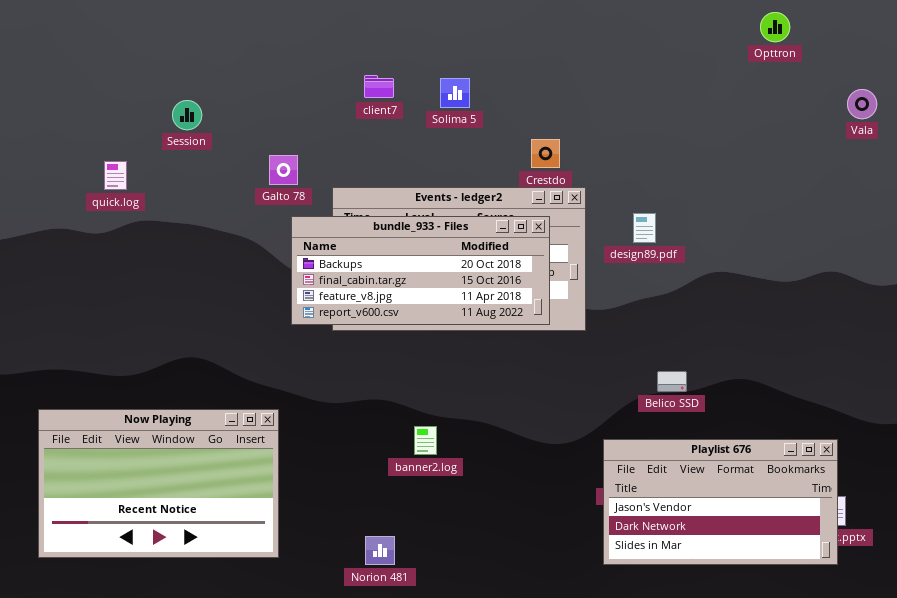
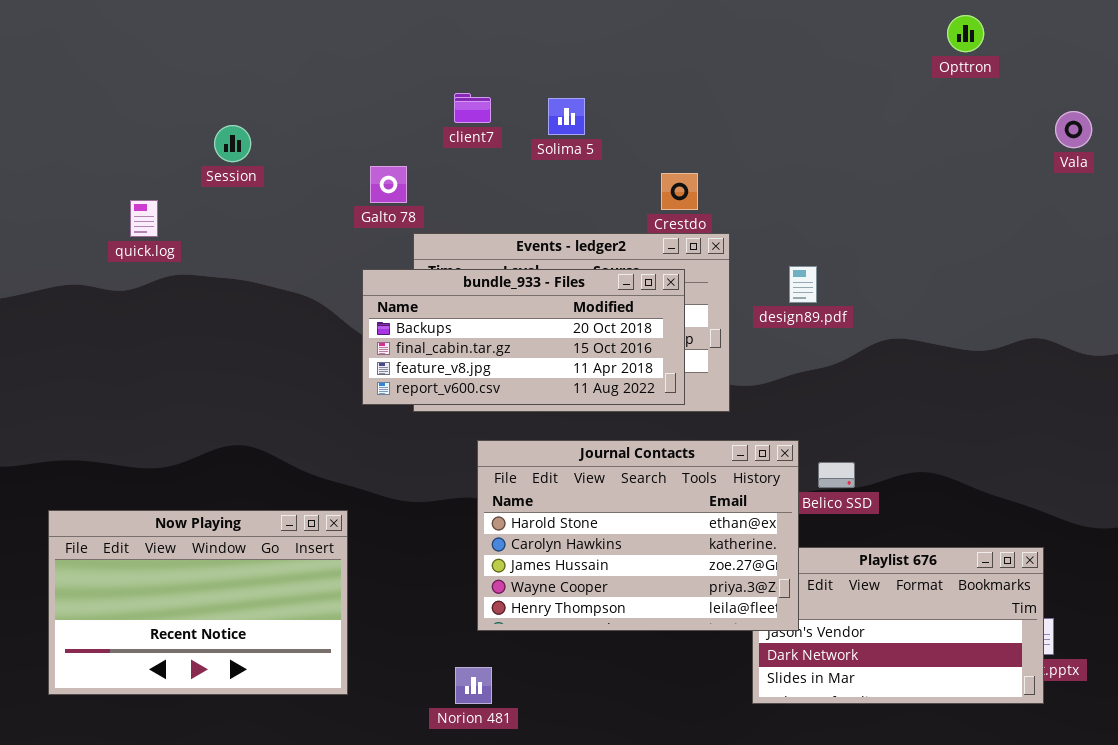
Galto 78: [269,155,298,185] -> [370,166,407,203], moved
Journal Contacts: none -> [477,440,799,631], opened

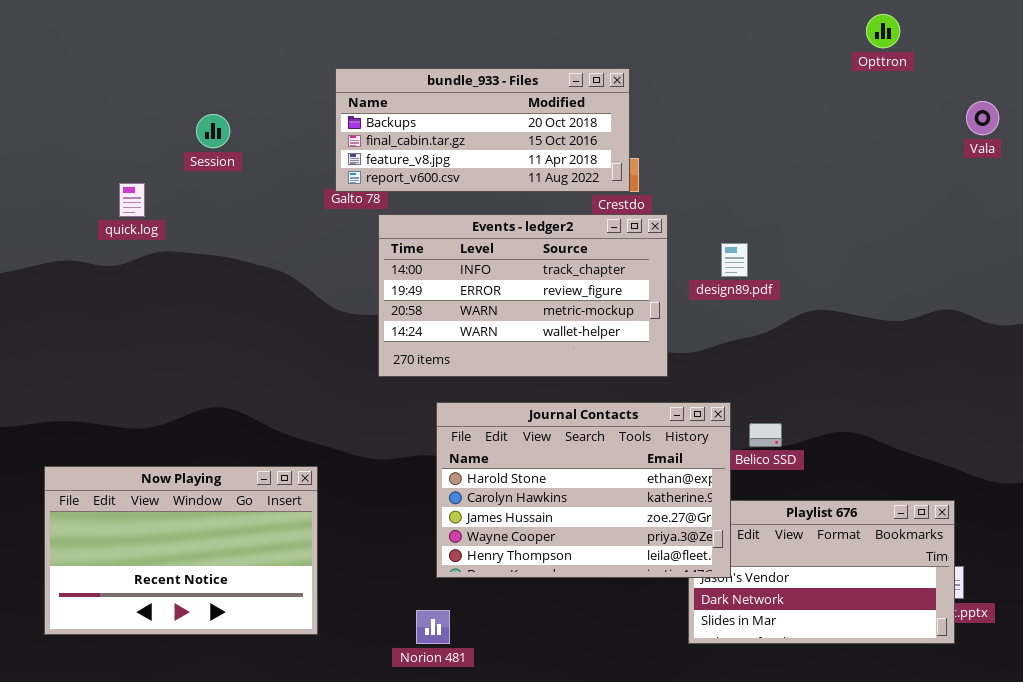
bundle_933 - Files: [362,269,685,405] -> [335,68,630,192], moved

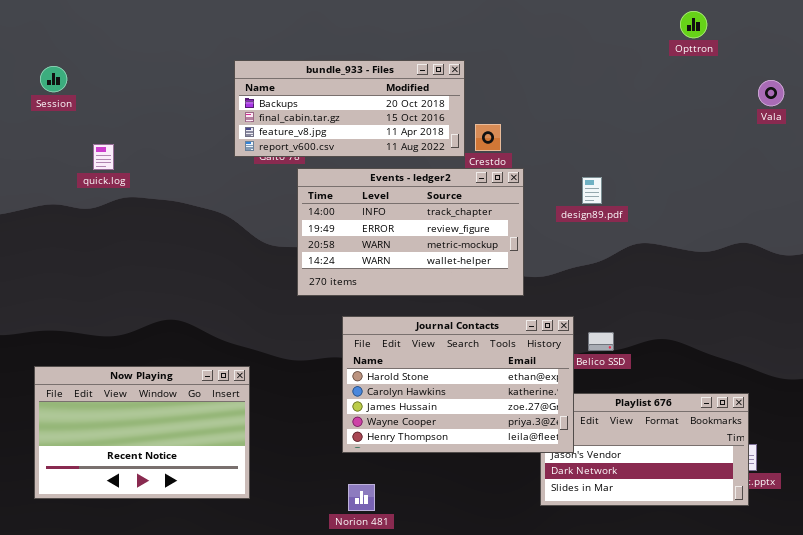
bundle_933 - Files: [335,68,630,192] -> [234,60,465,157], moved
Session: [196,114,230,148] -> [40,66,67,92], moved
design89.pdf: [721,243,748,277] -> [582,177,602,204], moved
Norion 481: [416,610,450,644] -> [348,484,375,511], moved

